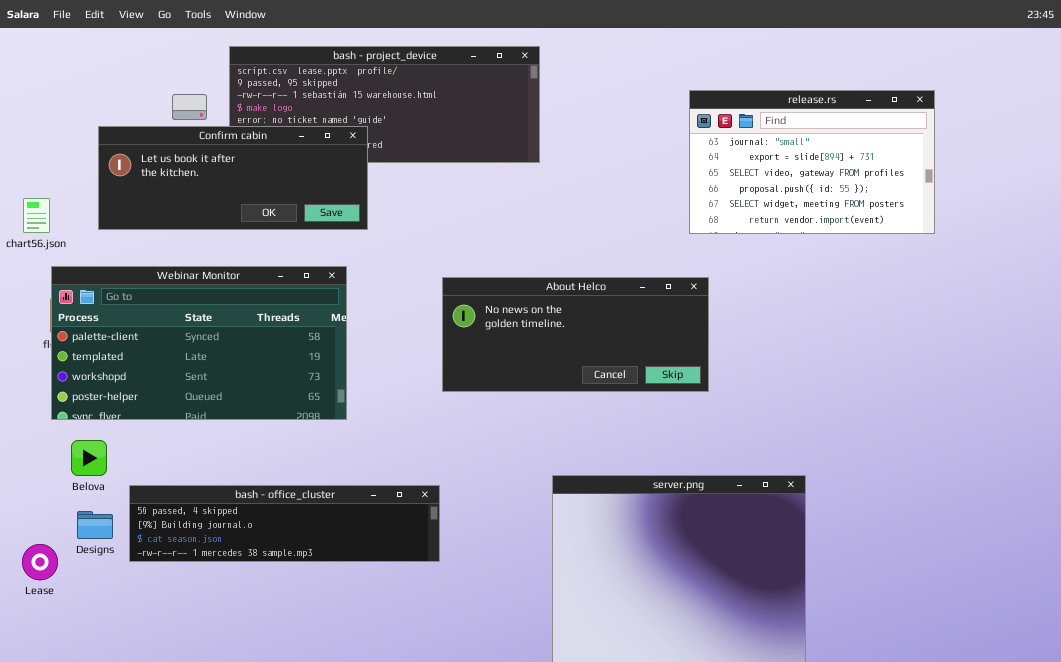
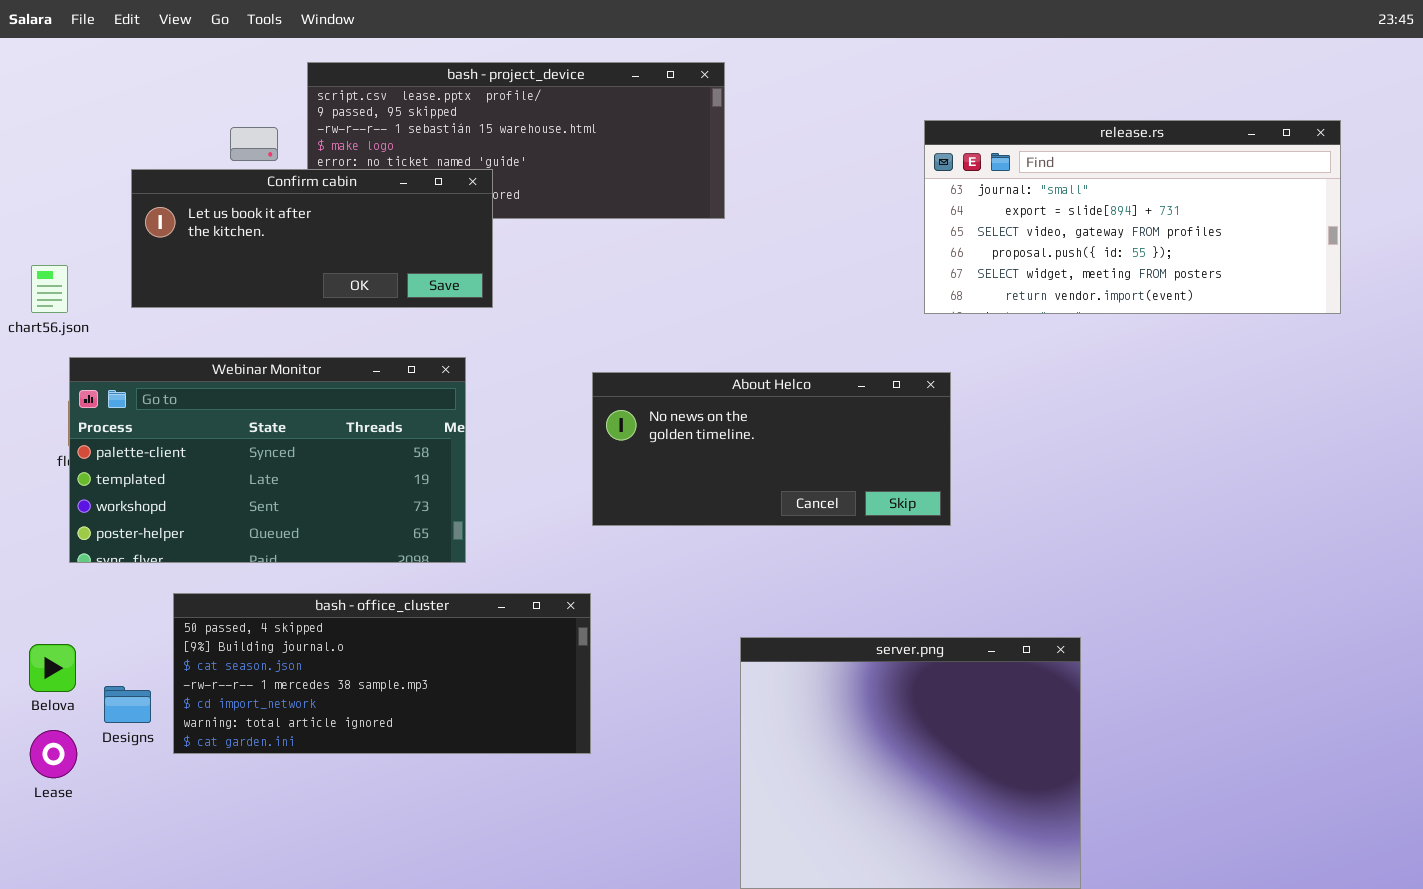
release.rs: [689,90,935,234] -> [924,120,1341,314], resized
Belova: [71,440,107,476] -> [29,644,76,692], moved
bash - office_cluster: [129,485,440,562] -> [173,593,591,754], resized

